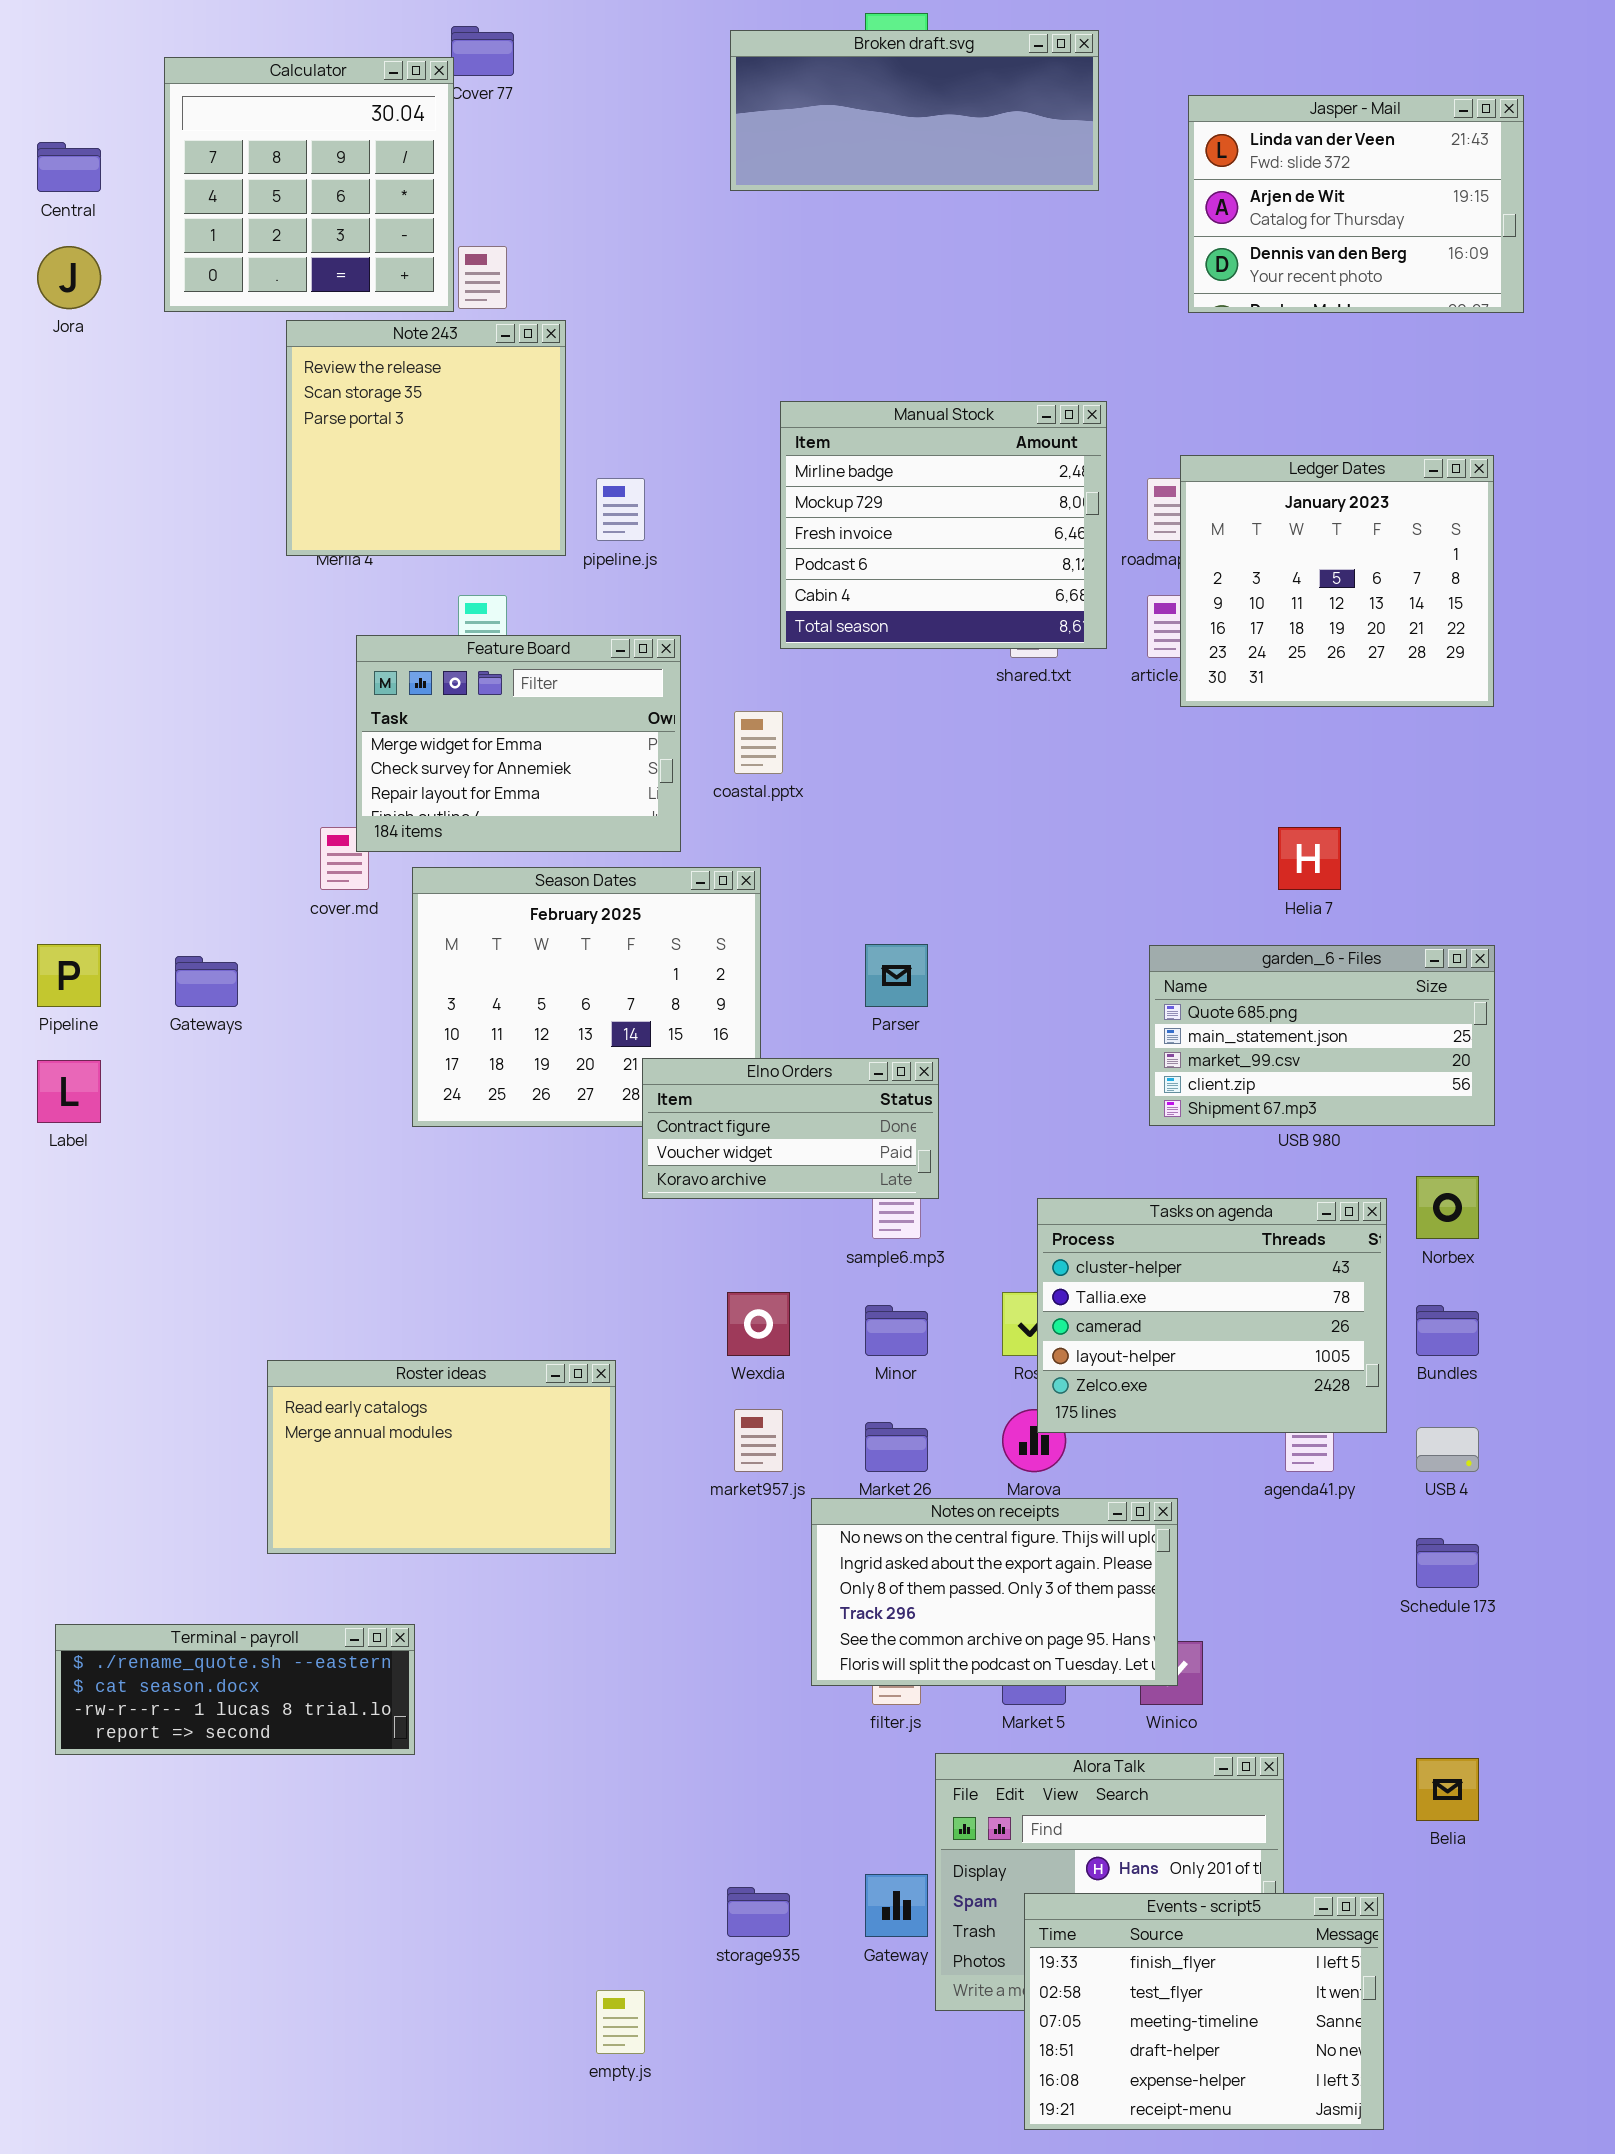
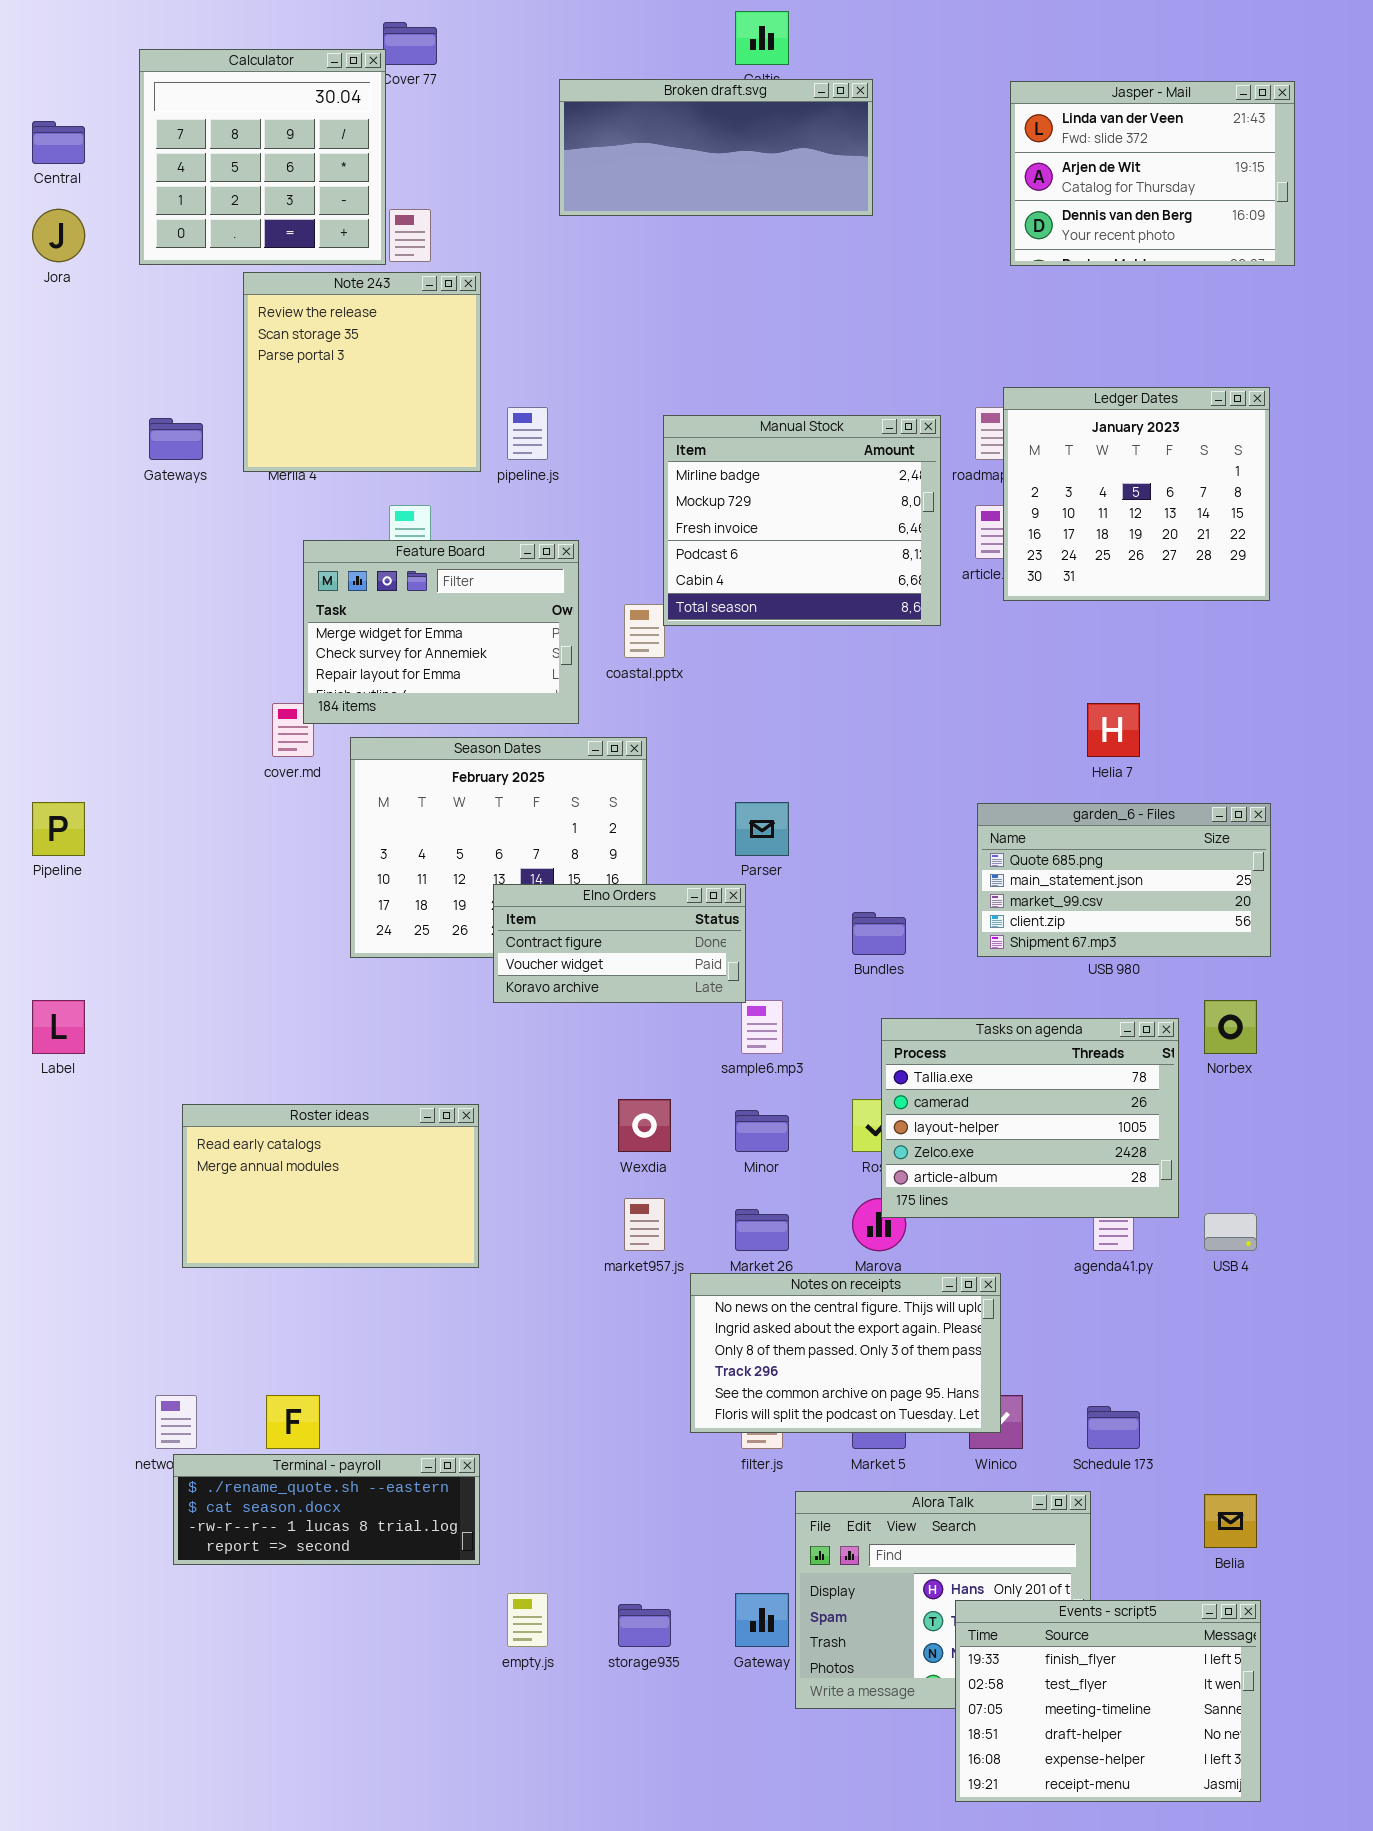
Broken draft.svg: [730,30,1099,191] -> [559,79,873,216], moved
Manual Stock: [780,401,1107,649] -> [663,415,941,626], moved
Gateways: [175,956,238,1007] -> [149,418,203,460], moved
Elno Orders: [642,1058,939,1199] -> [493,884,746,1003], moved
Label: [37,1060,101,1123] -> [32,1000,85,1054], moved
Tasks on agenda: [1037,1198,1387,1433] -> [881,1018,1179,1218], scrolled down 1 row
Bundles: [1416,1305,1479,1356] -> [852,912,906,955], moved
Roster ideas: [267,1360,616,1554] -> [182,1104,479,1268], moved
Schedule 173: [1416,1538,1479,1588] -> [1087,1406,1140,1449], moved
Terminal - payroll: [55,1624,415,1755] -> [173,1454,480,1565], moved
Events - script5: [1024,1893,1384,2130] -> [955,1600,1261,1802], moved
empty.js: [596,1990,645,2054] -> [507,1593,548,1647], moved

